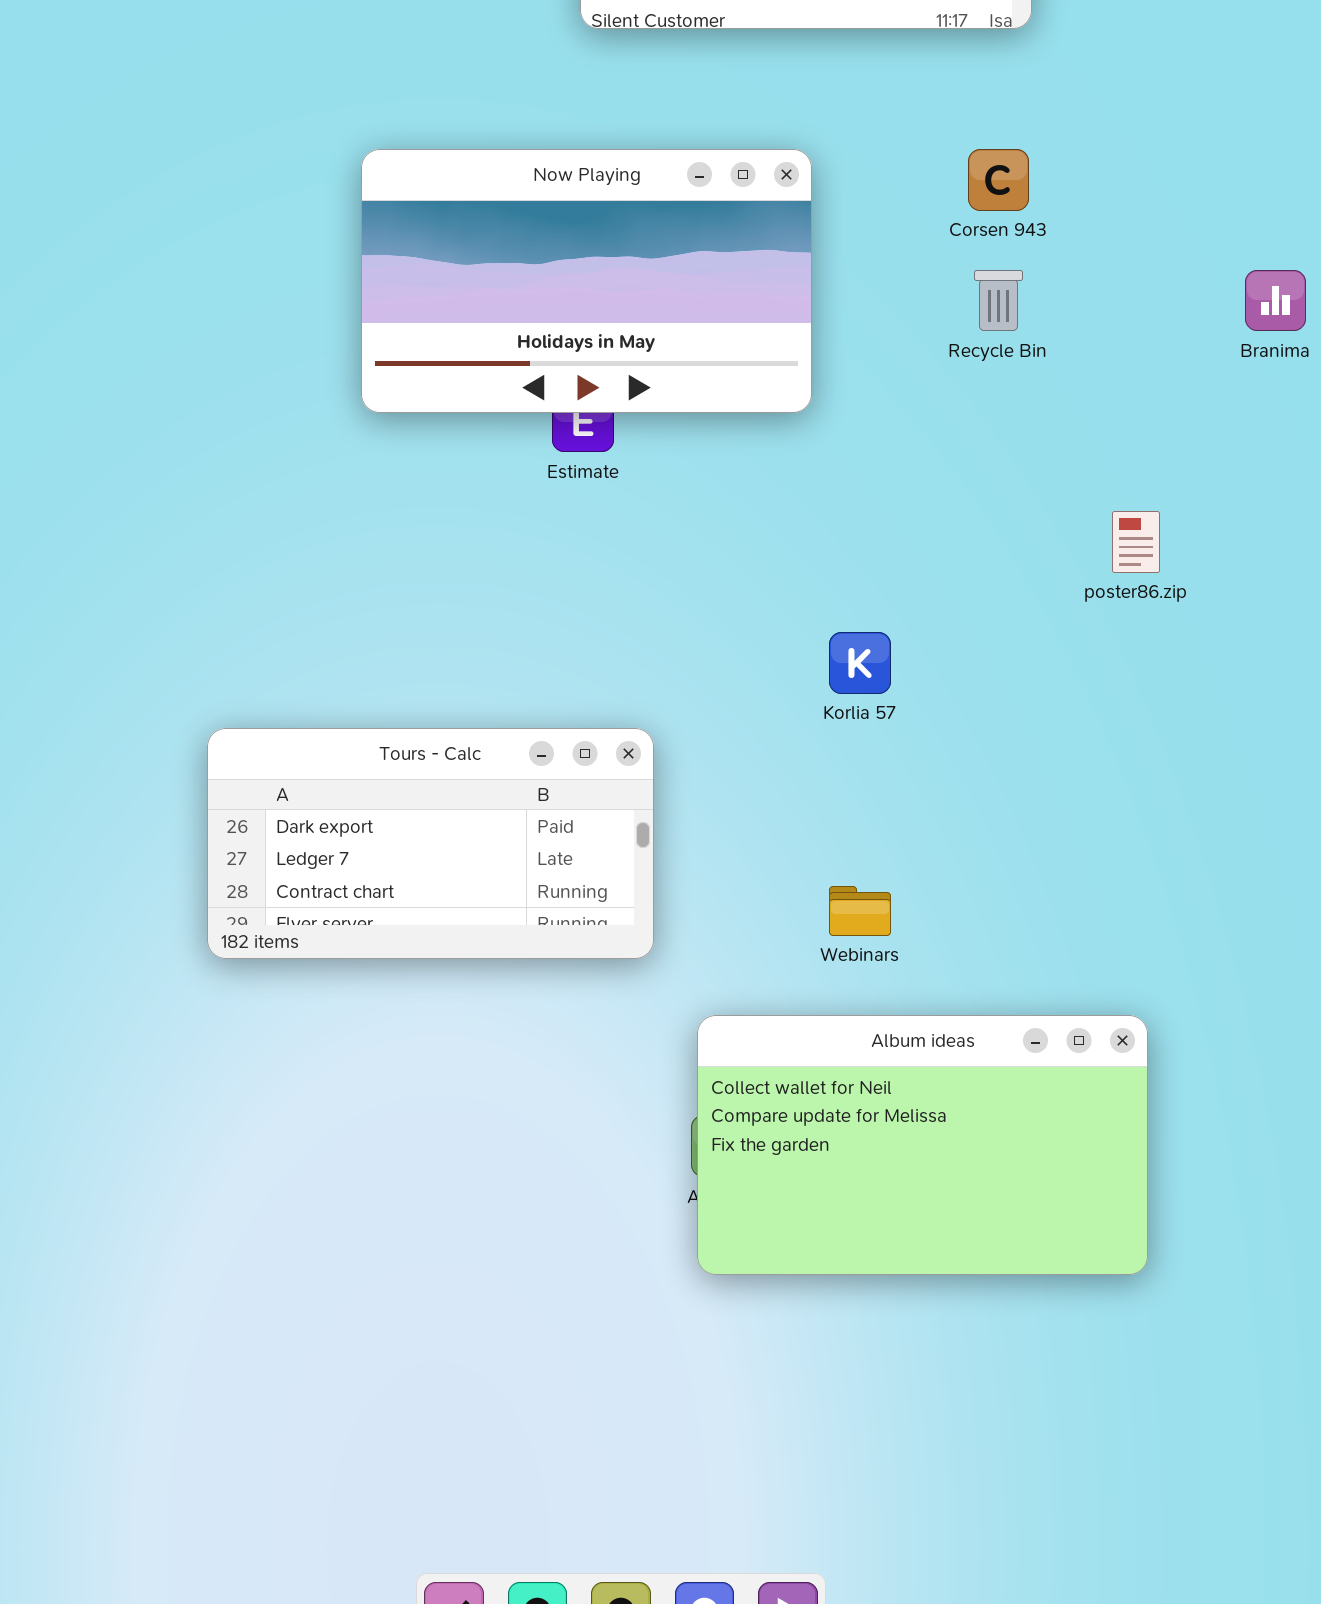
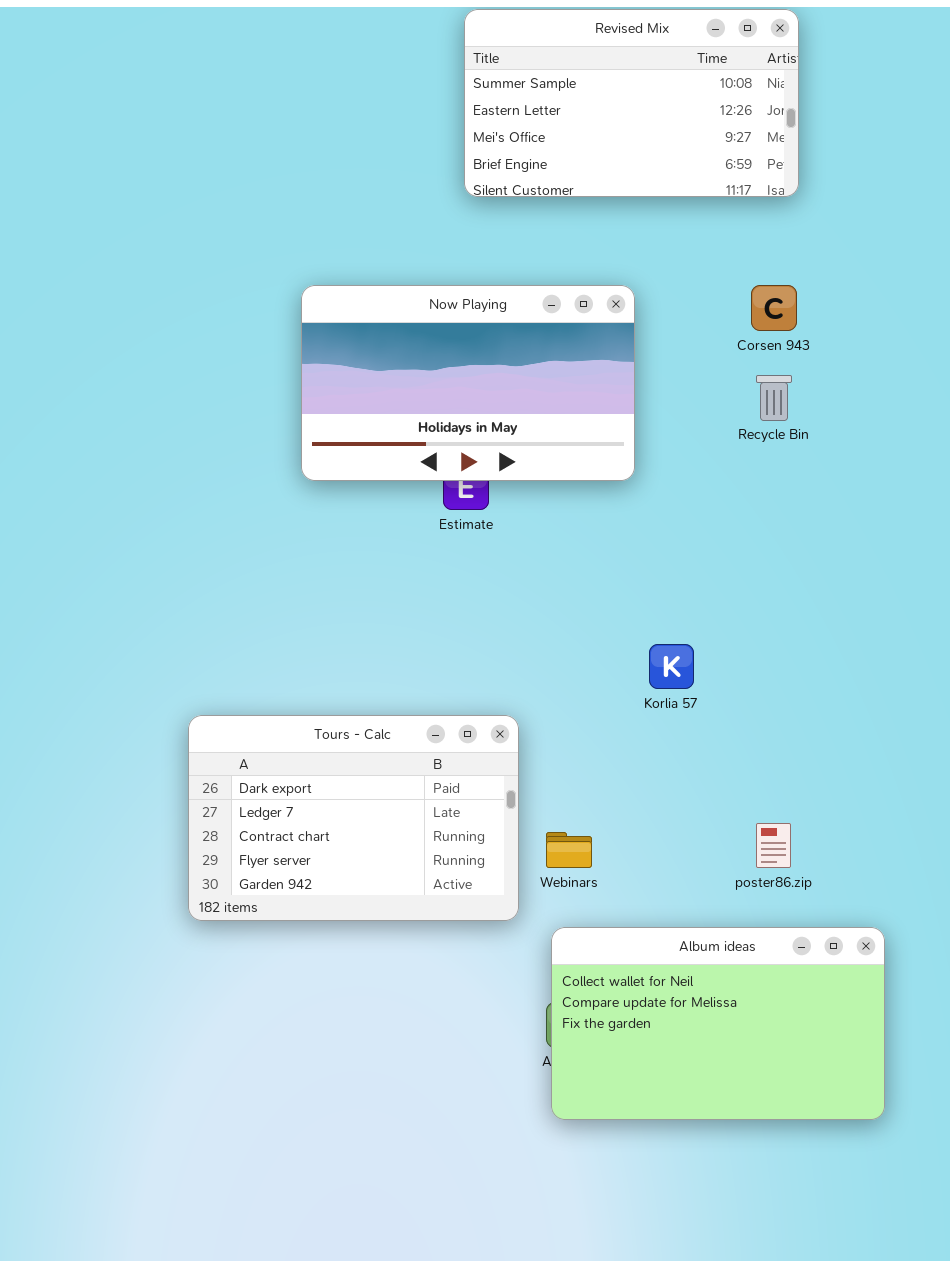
poster86.zip: [1112,511,1160,573] -> [756,823,791,868], moved
Tours - Calc: [207,728,654,959] -> [188,715,519,921], resized
Webinars: [829,886,891,936] -> [546,832,592,868], moved

